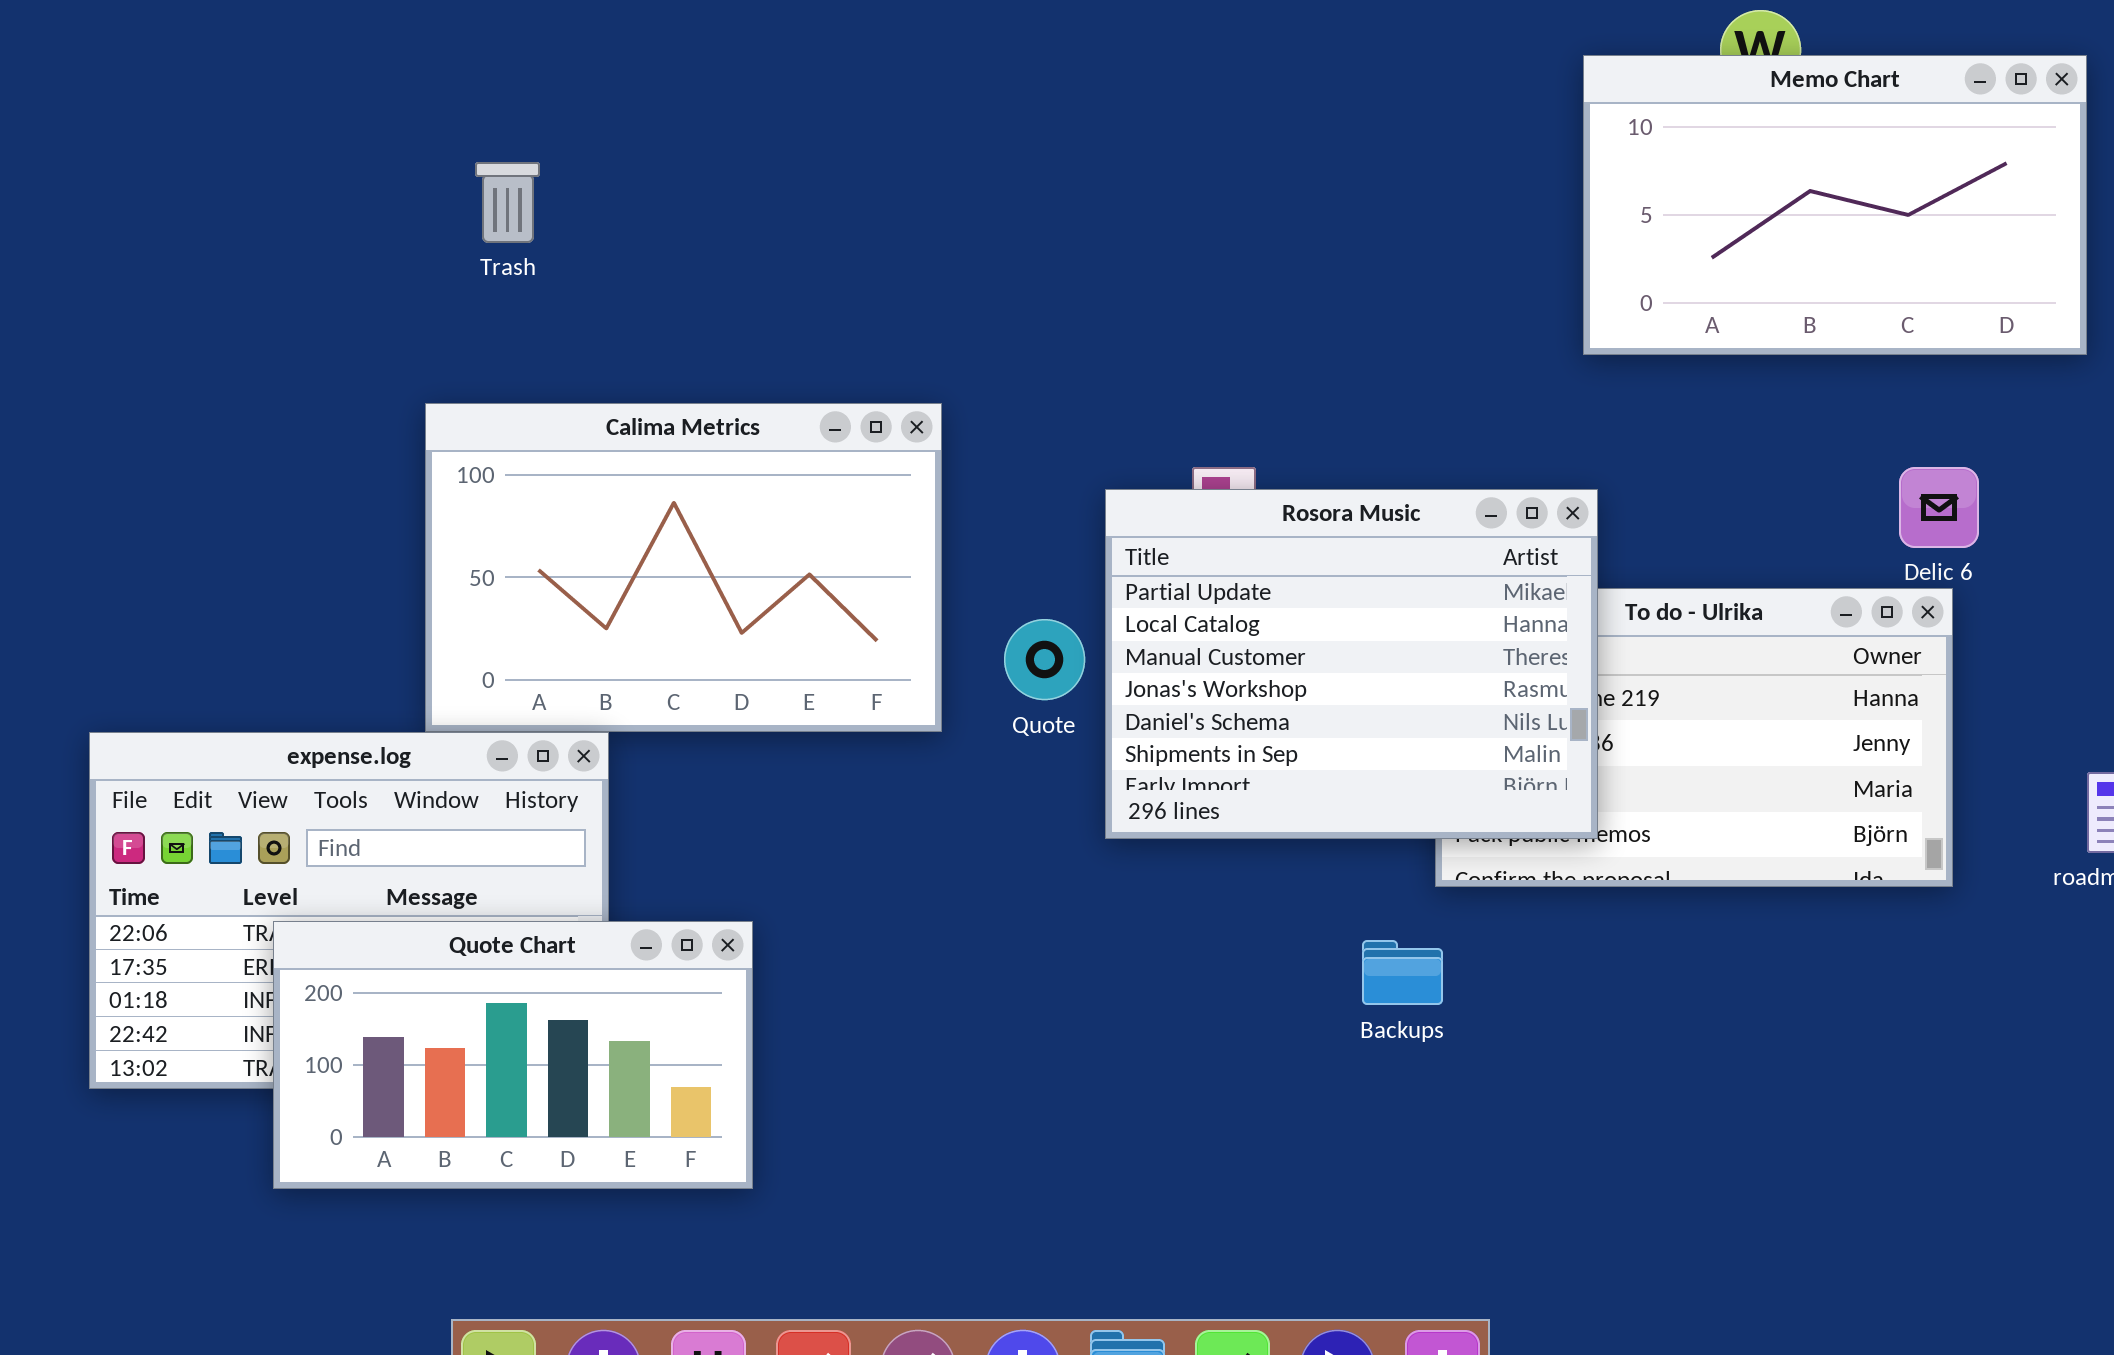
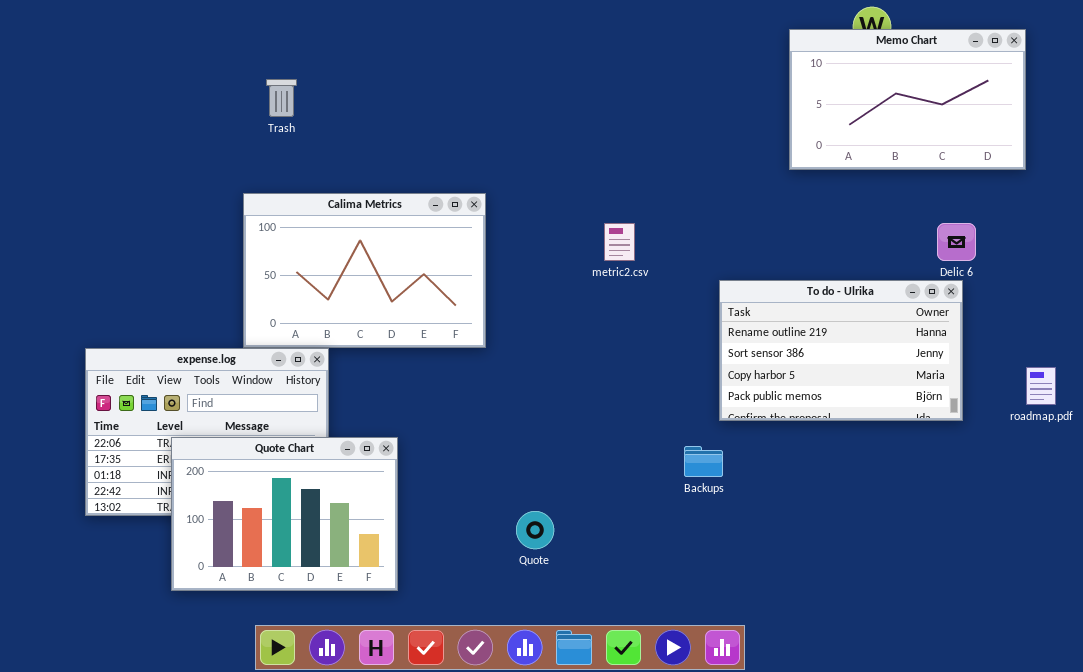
Rosora Music: [1105,489,1598,839] -> none, closed
Quote: [1004,619,1085,700] -> [516,511,554,549], moved
Quote Chart: [273,921,753,1189] -> [171,437,398,591], resized

